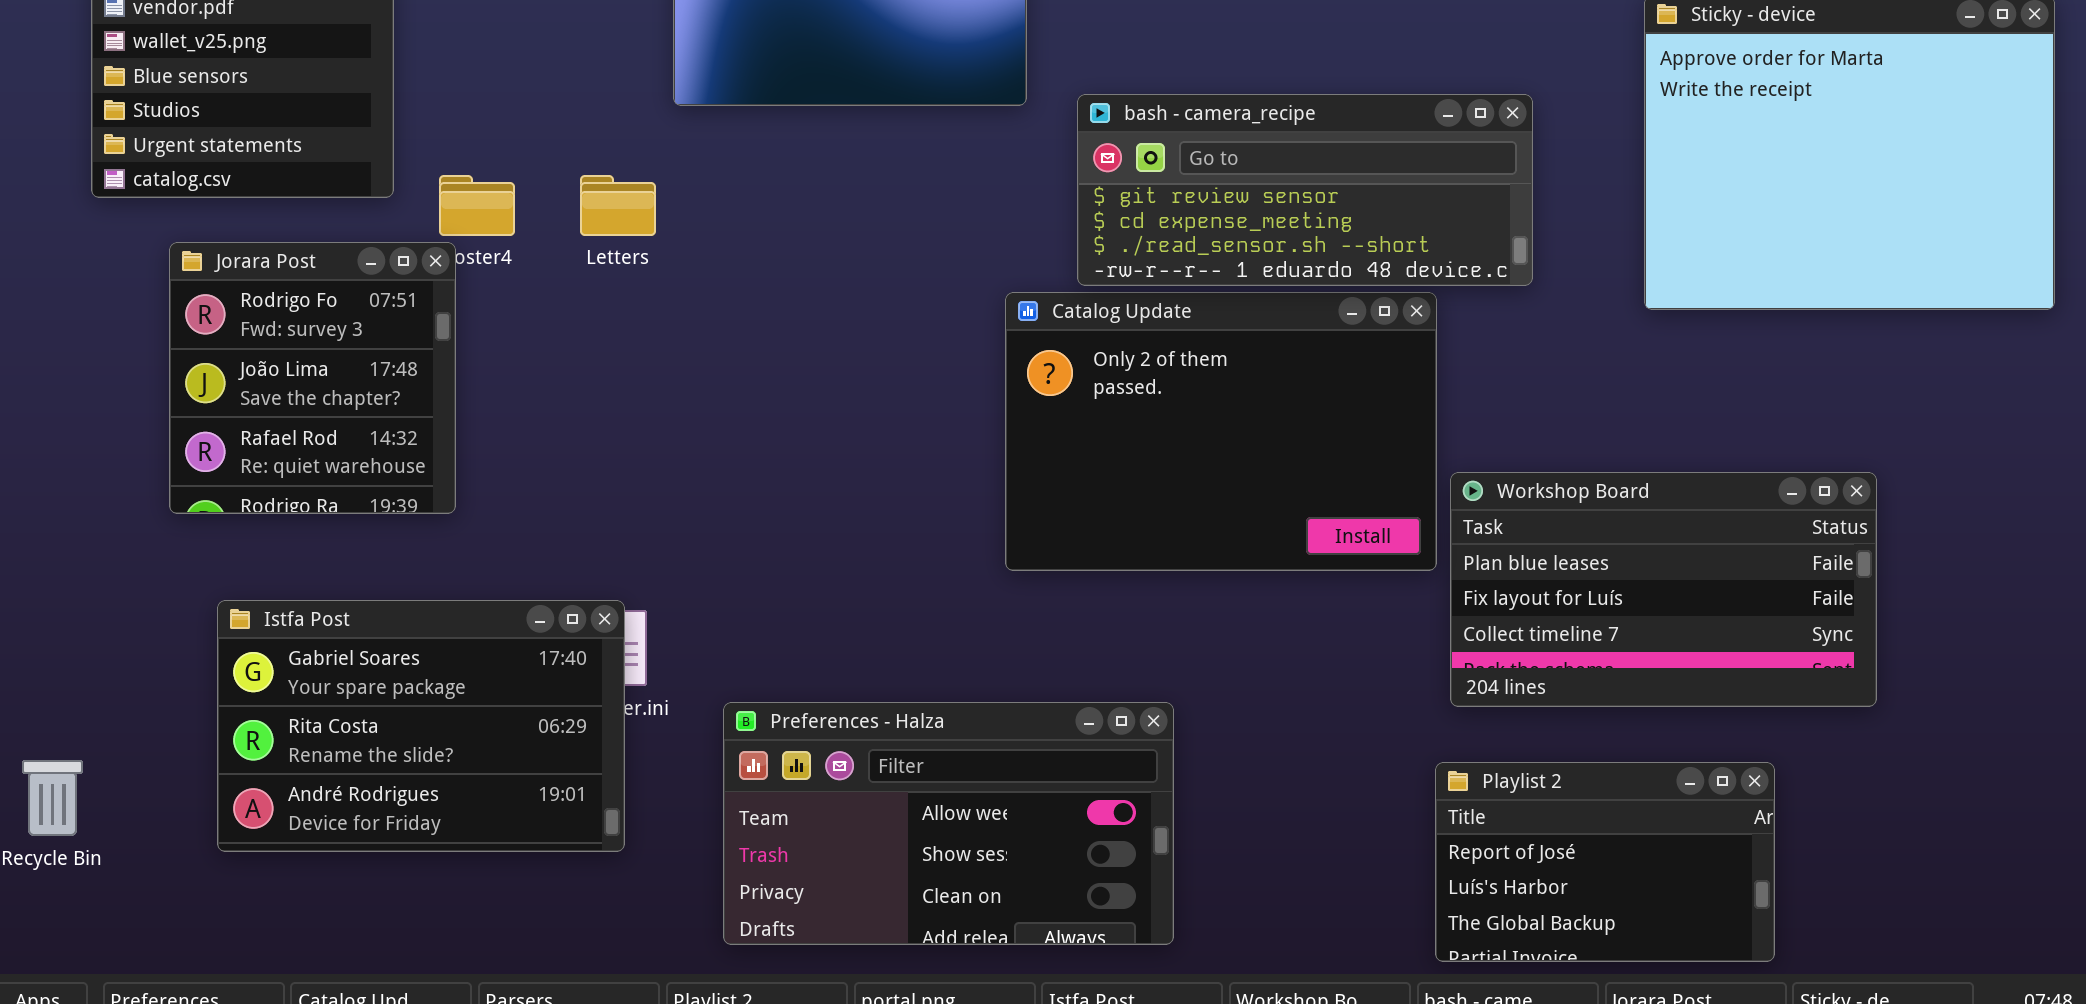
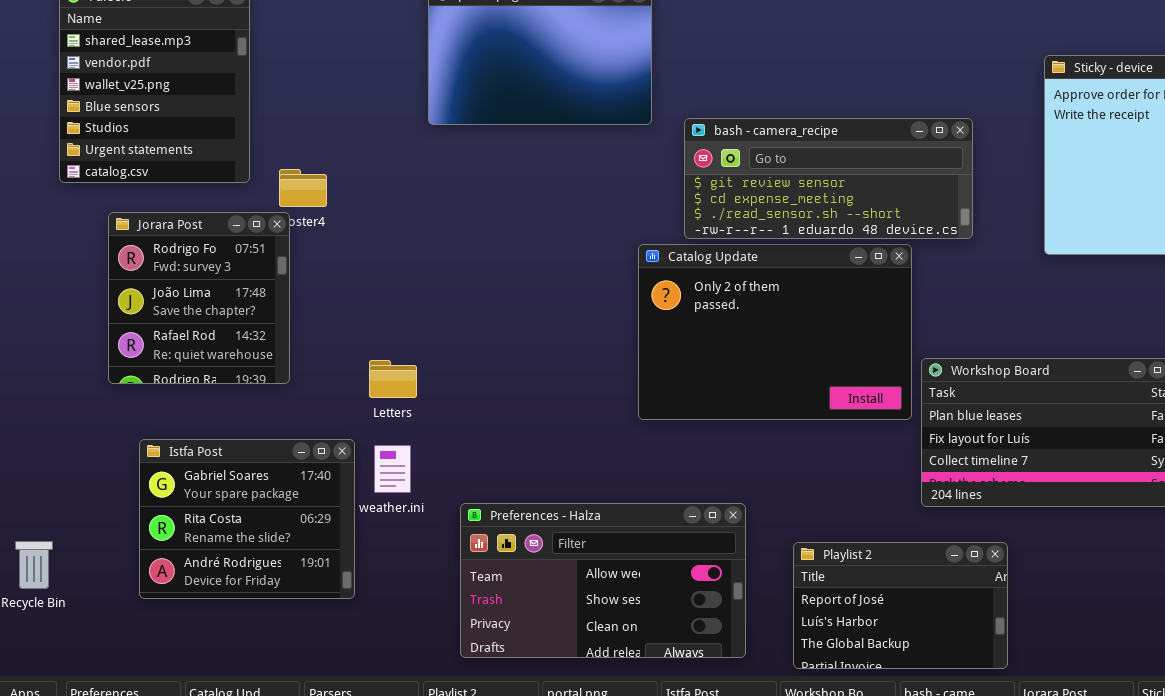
Letters: [580,175,656,236] -> [369,360,417,398], moved
Istfa Post: [217,600,625,852] -> [139,439,355,599], resized
Playlist 2: [1435,762,1775,962] -> [793,542,1008,669], moved

